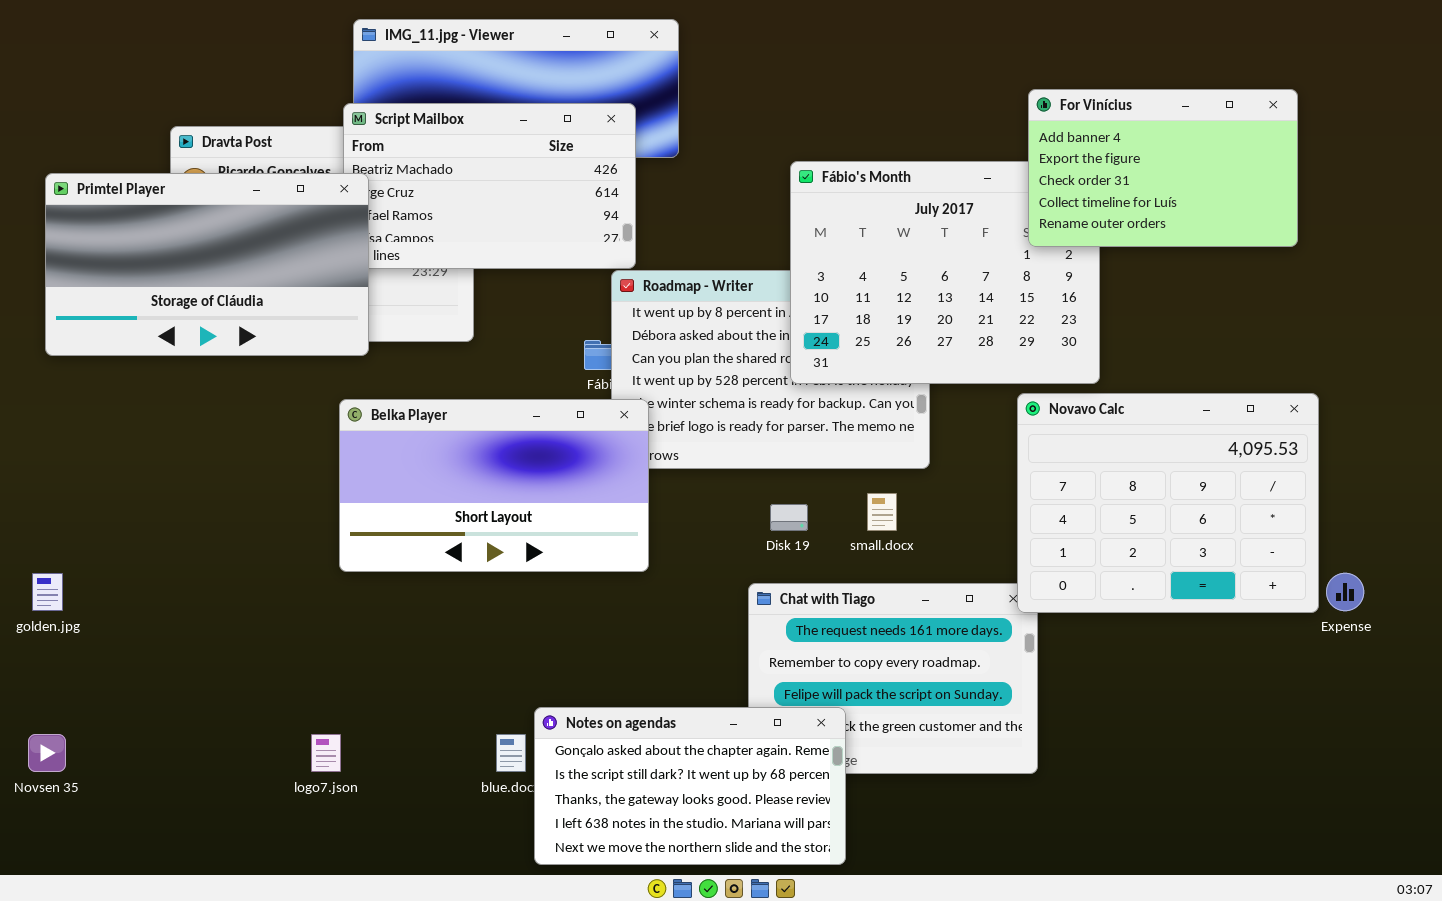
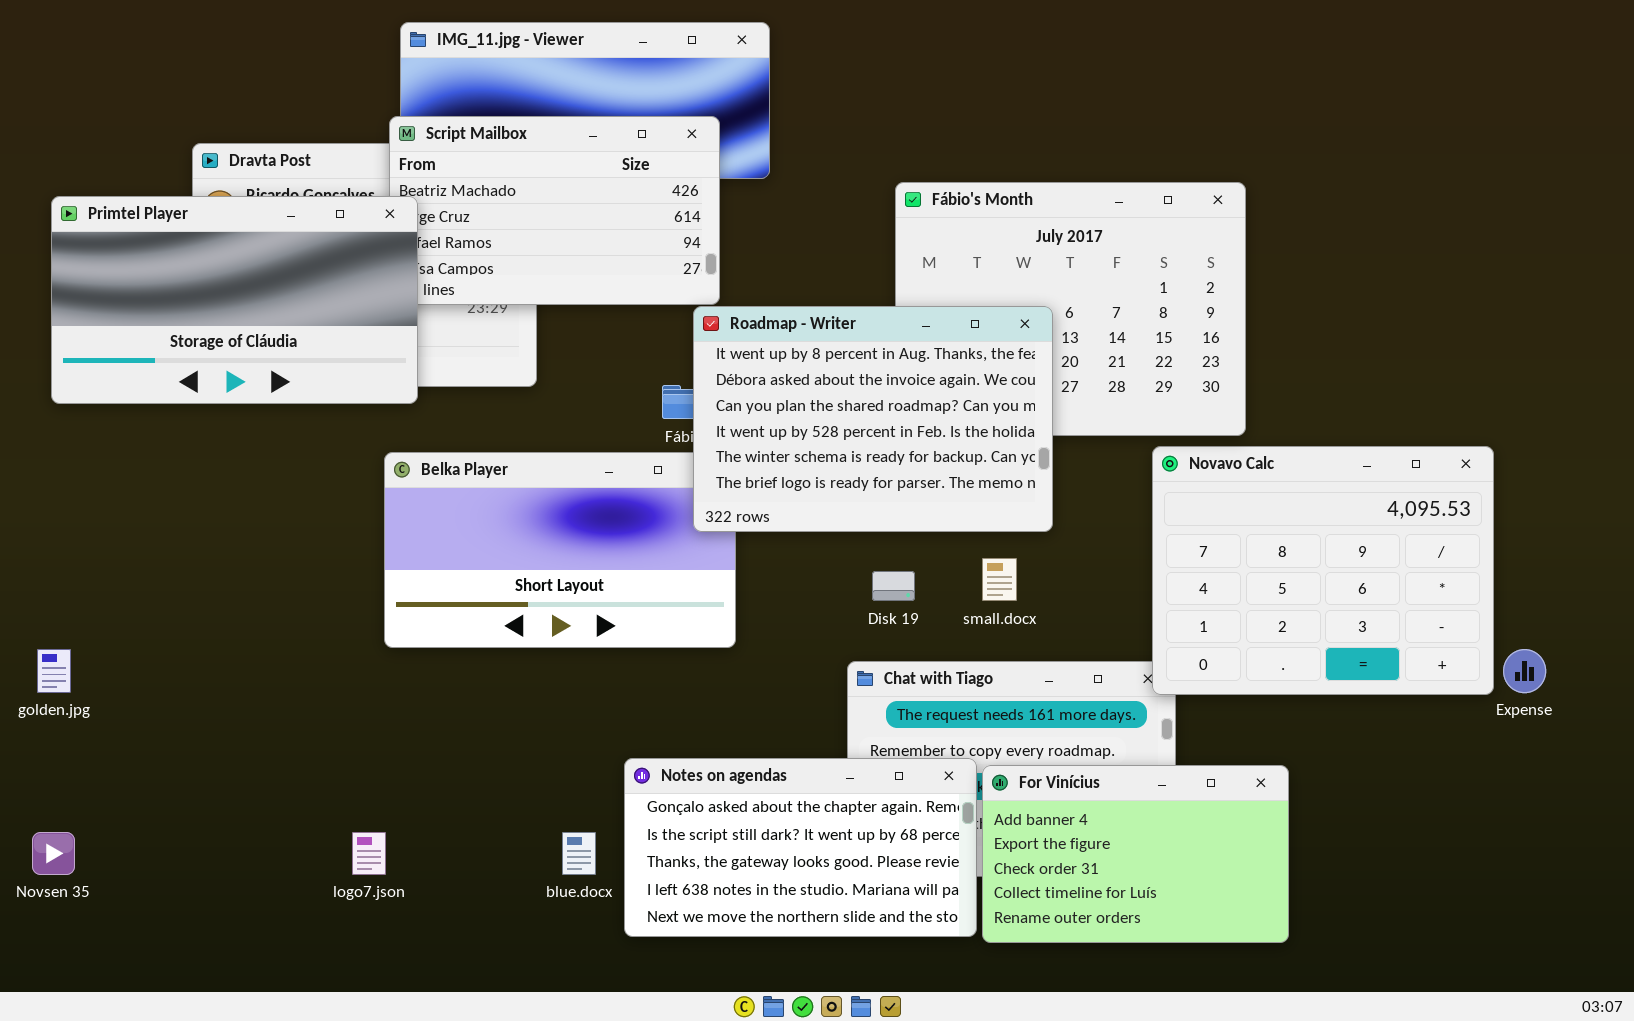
For Vinícius: [1028,89,1298,247] -> [982,765,1289,943], moved
Roadmap - Writer: [611,270,930,469] -> [693,306,1053,532], raised
Notes on agendas: [534,707,846,865] -> [624,758,977,937], moved

